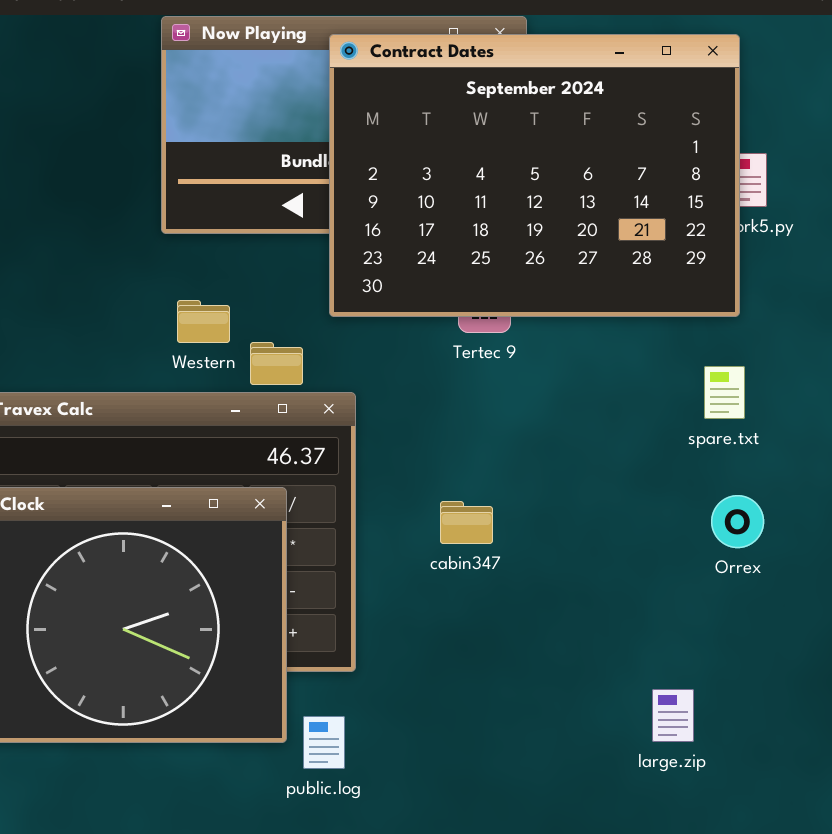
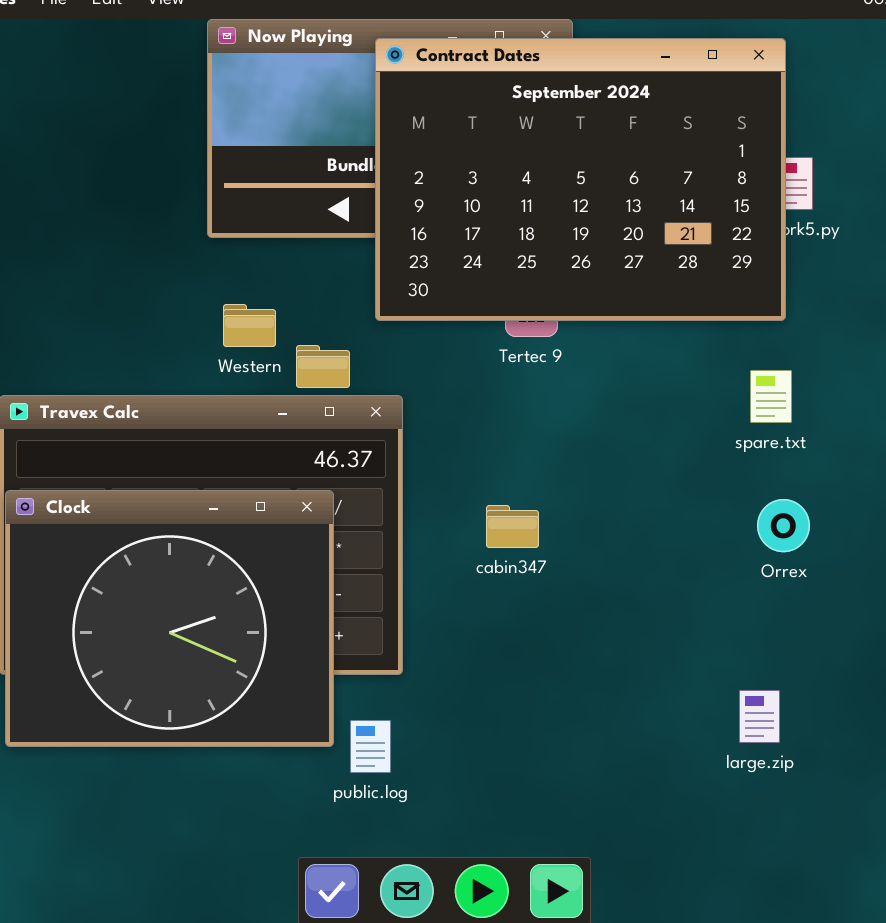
large.zip: [652,689,694,742] -> [739,690,780,743], moved

